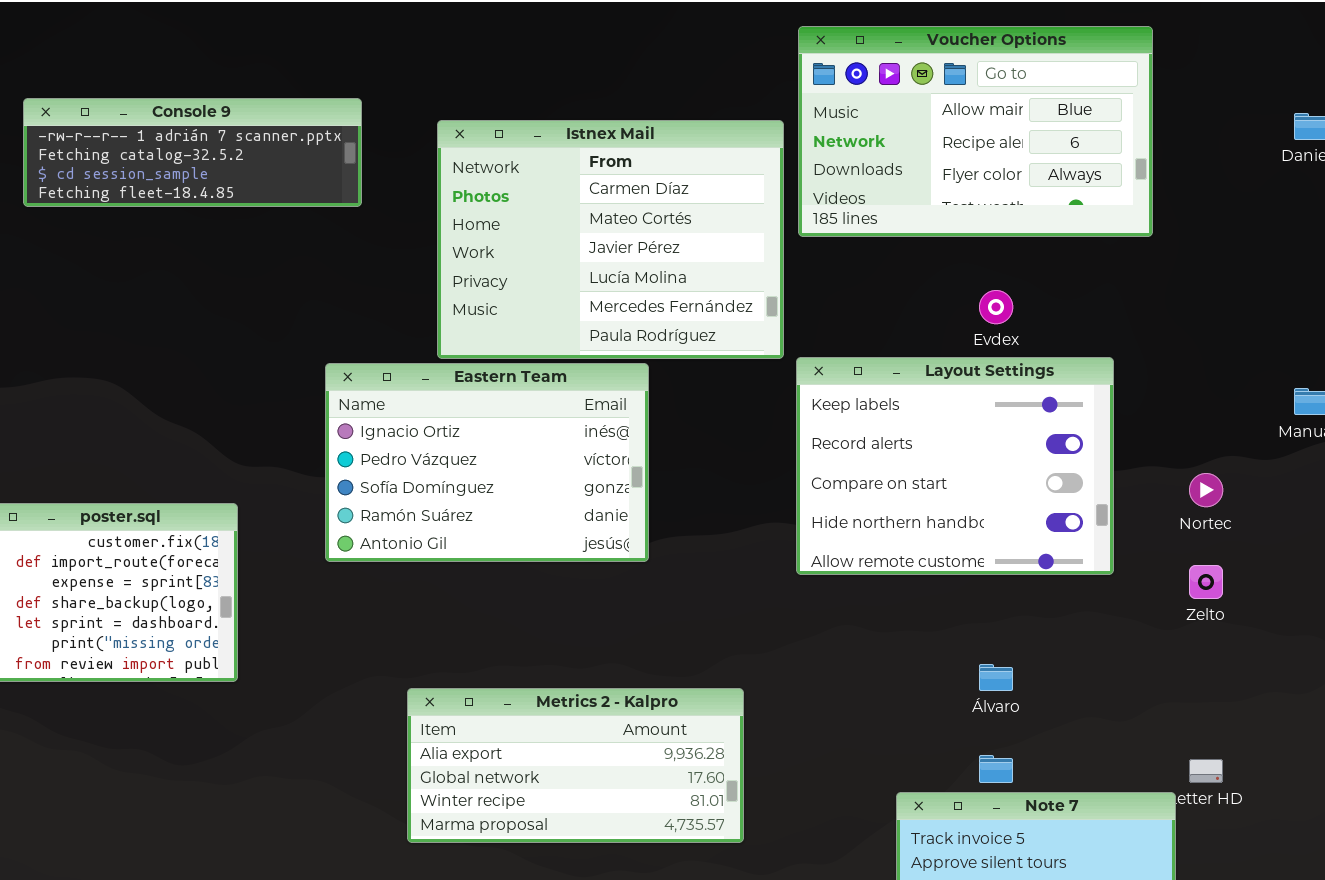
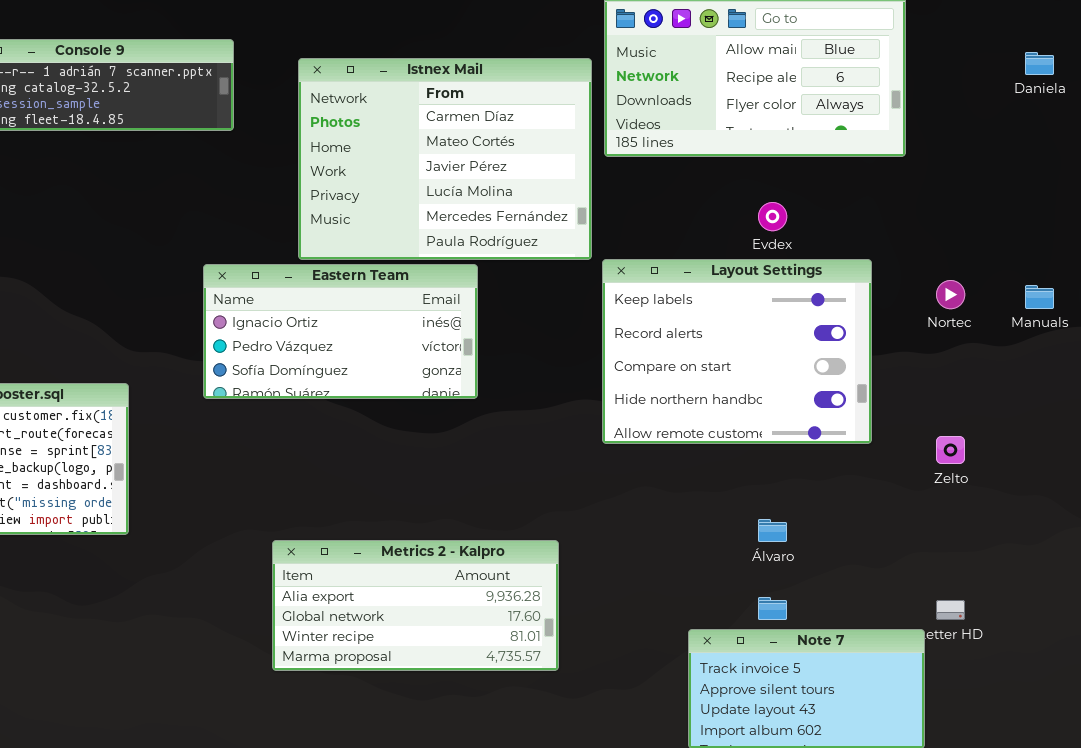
Eastern Team: [325,363,649,562] -> [203,264,478,399], resized
Nortec: [1189,473,1223,507] -> [936,280,965,309], moved

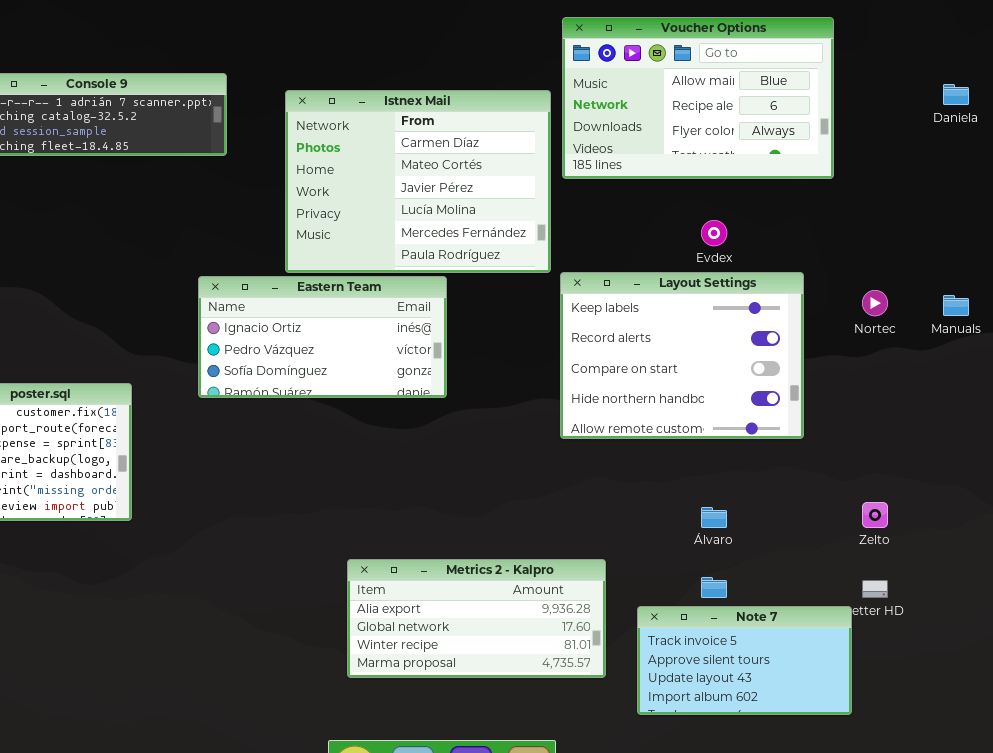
Zelto: [936,436,965,464] -> [862,502,888,528], moved
Metrics 2 - Kalpro: [272,540,559,671] -> [347,559,606,678], moved

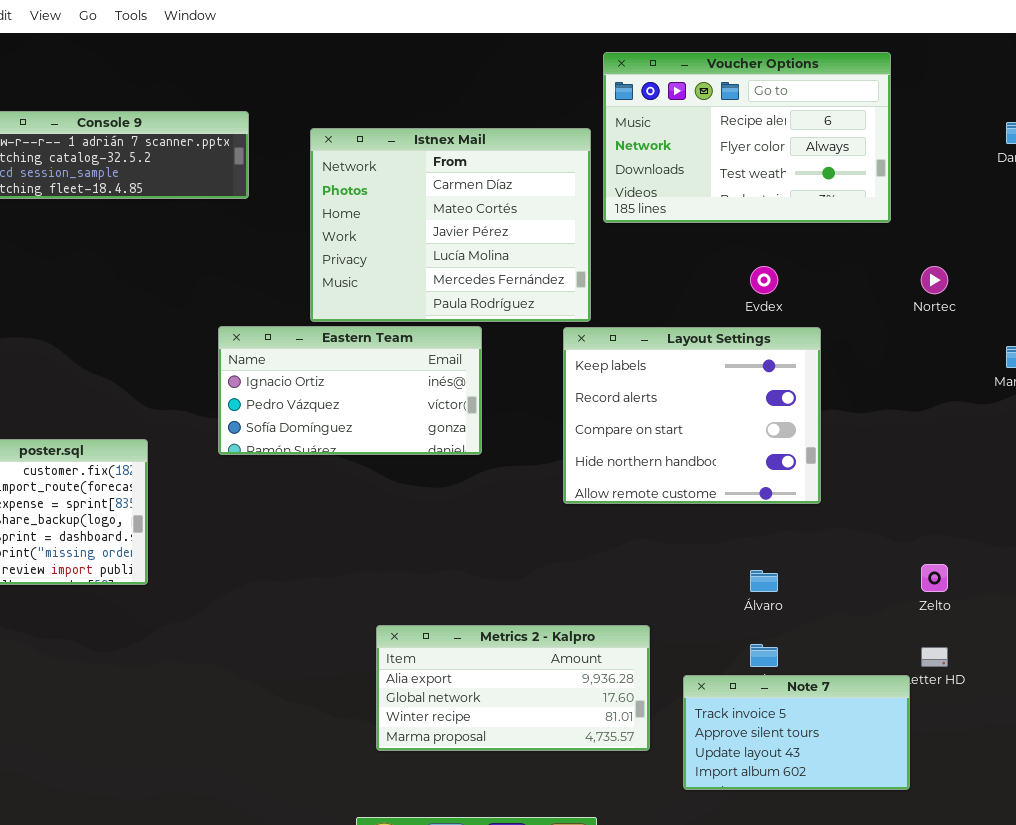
Voucher Options: [562,17,834,179] -> [603,52,891,223], scrolled down 1 row
Layout Settings: [560,272,804,439] -> [563,327,821,504], moved
Nortec: [862,290,888,316] -> [921,266,948,294], moved

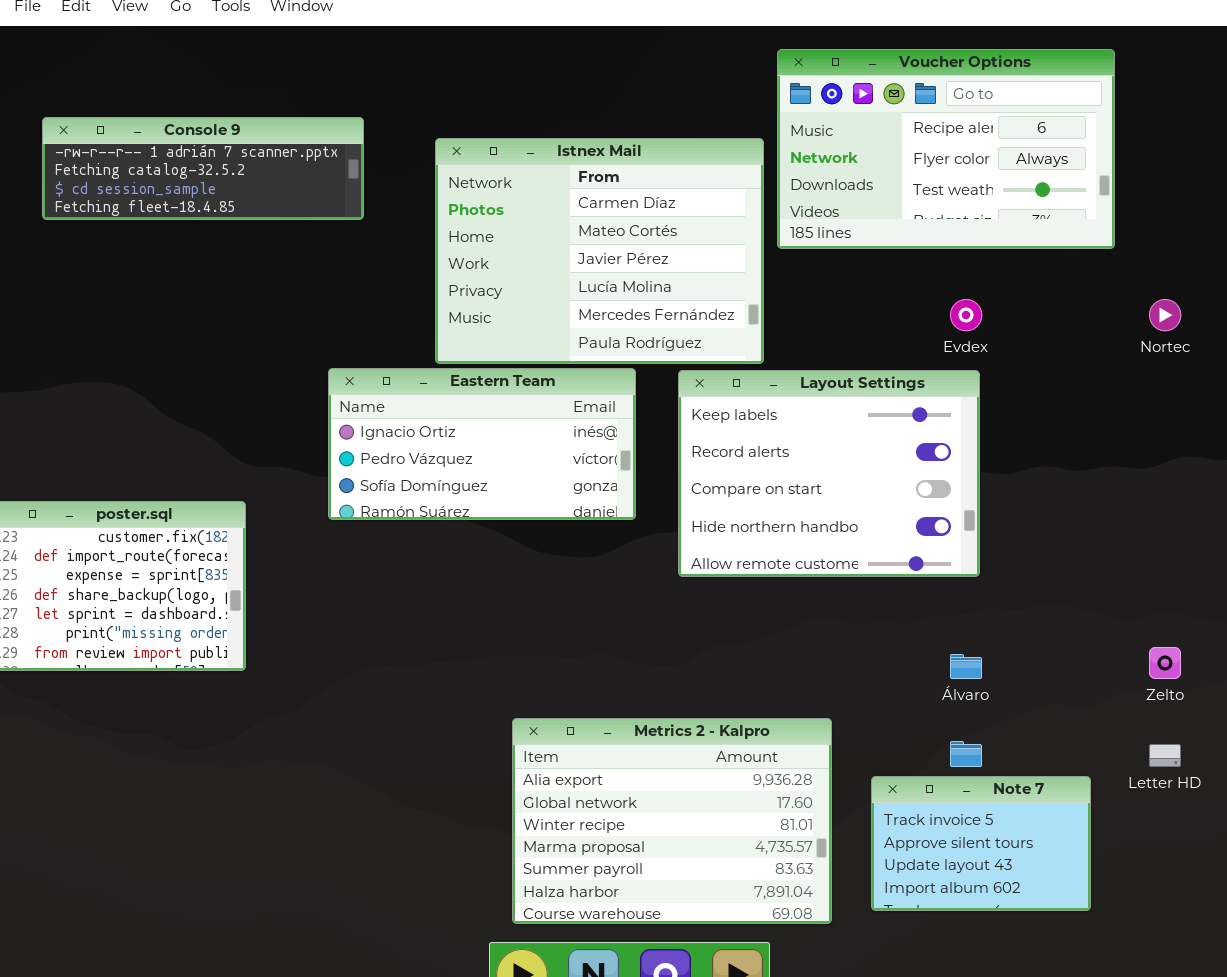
Layout Settings: [563,327,821,504] -> [678,370,980,577], moved
Metrics 2 - Kalpro: [376,625,650,751] -> [512,718,832,924], resized
Note 7: [683,675,910,790] -> [871,776,1091,911], resized

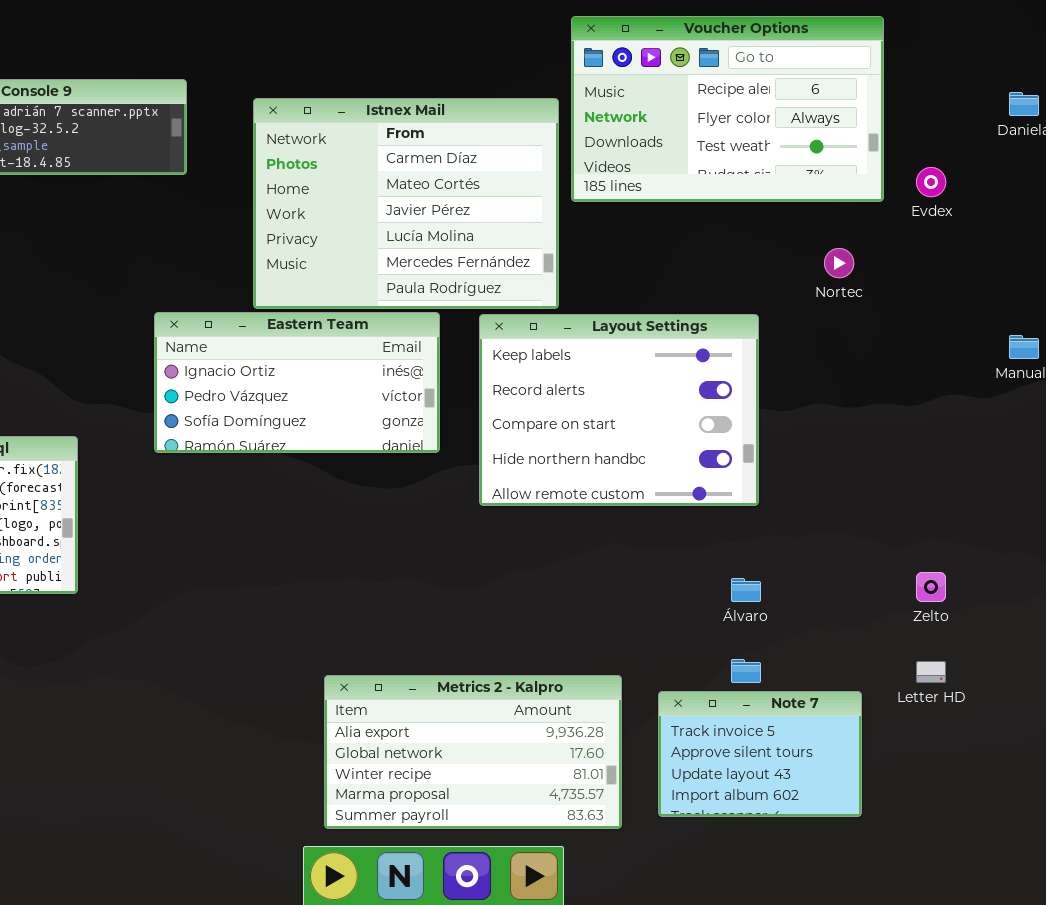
Evdex: [950,299,982,331] -> [916,167,946,197], moved
Nortec: [1149,299,1181,331] -> [824,248,854,278], moved
Metrics 2 - Kalpro: [512,718,832,924] -> [324,675,622,829], resized

